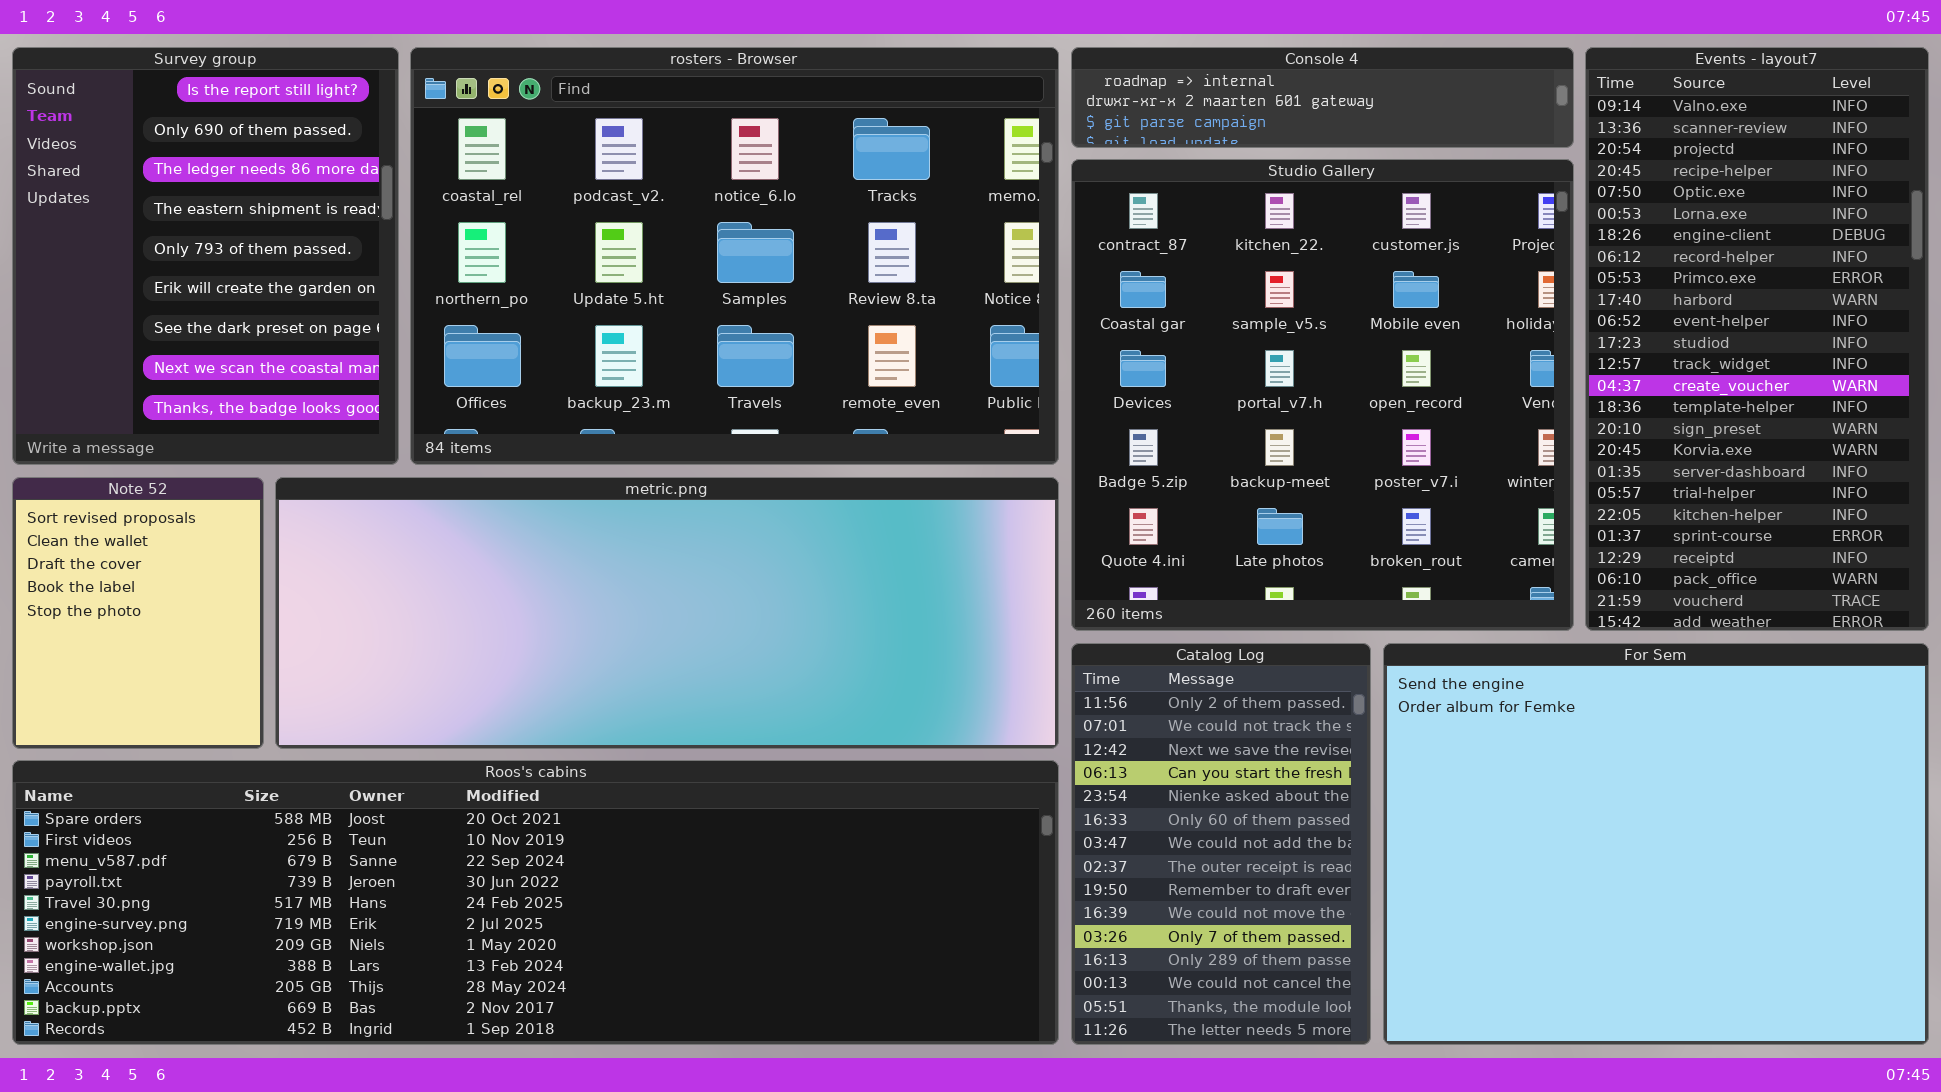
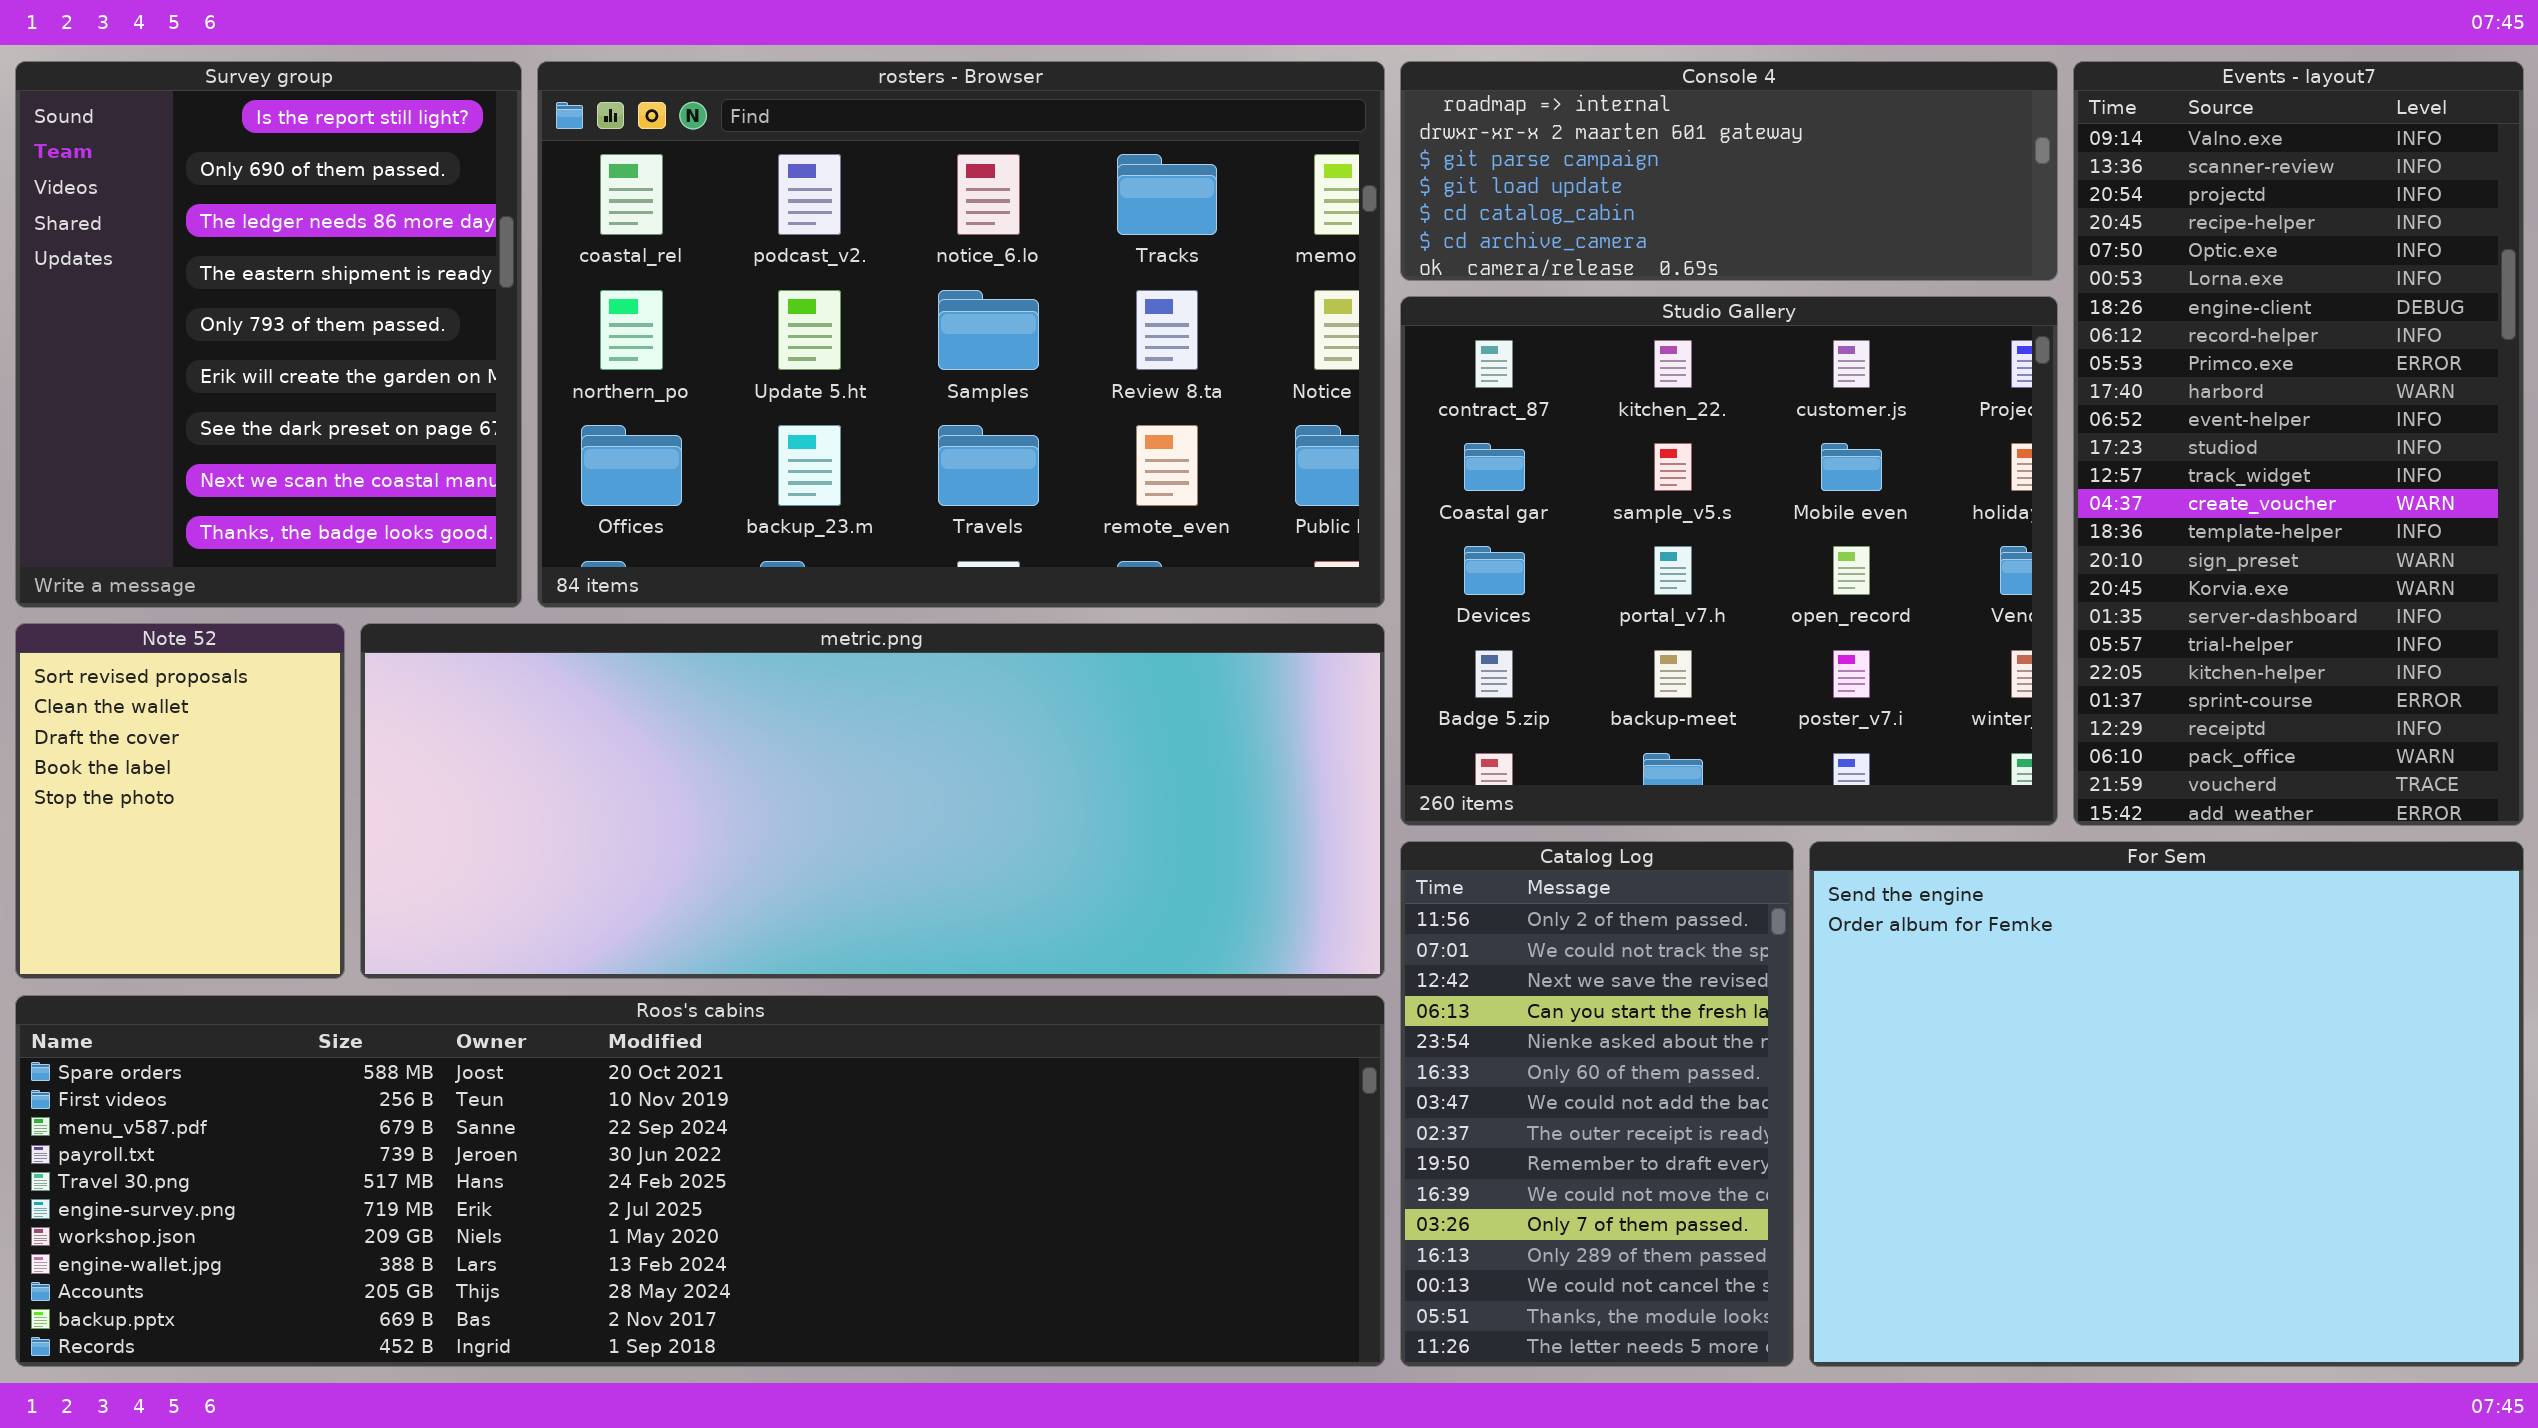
Console 4: [1071,47,1574,148] -> [1400,61,2058,281], resized
Studio Gallery: [1071,159,1574,631] -> [1400,296,2058,826], resized

